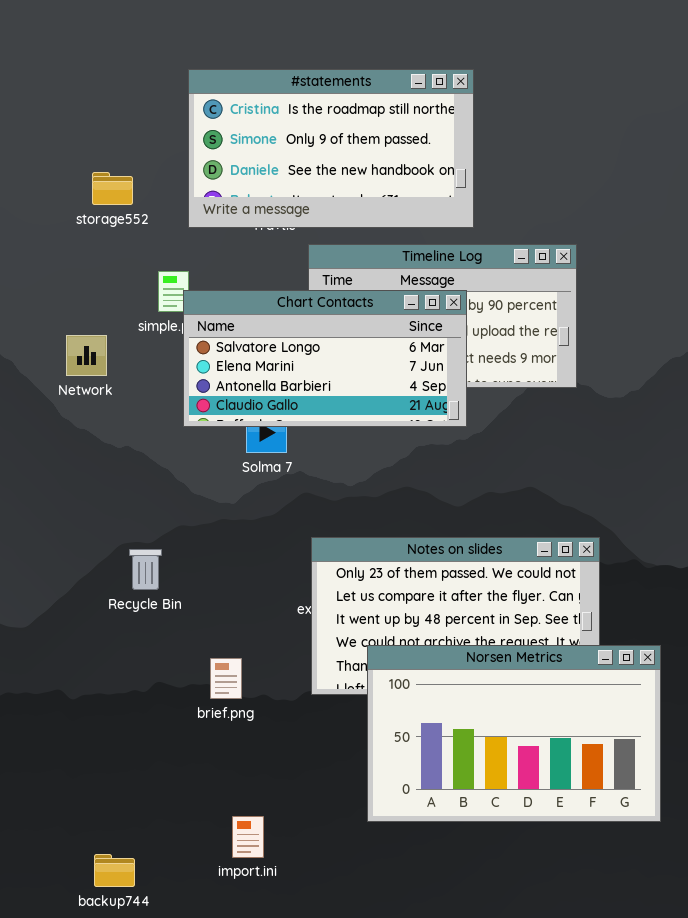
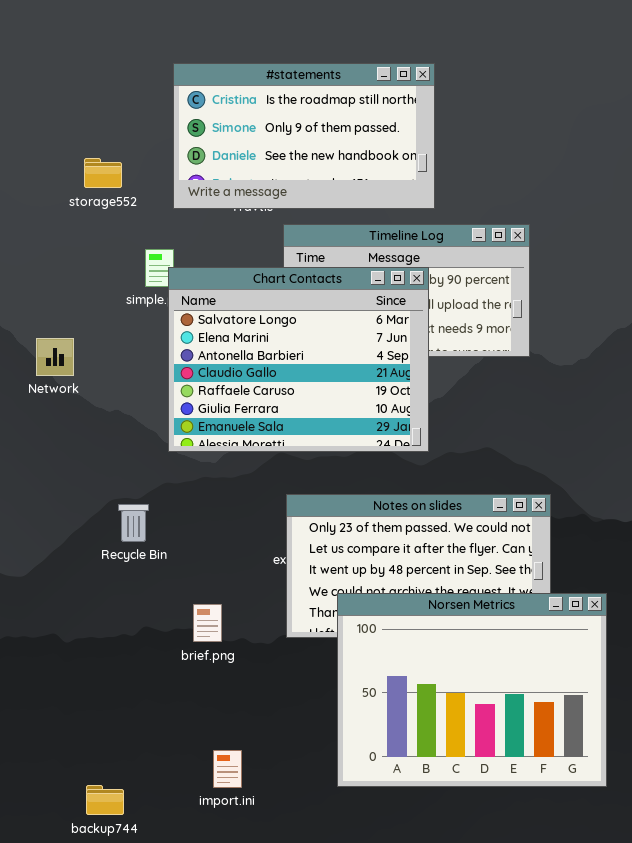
Chart Contacts: [183,290,467,427] -> [168,267,429,452], resized
Network: [66,335,107,376] -> [36,338,74,376], moved
Norsen Metrics: [367,645,661,822] -> [337,593,607,787], resized

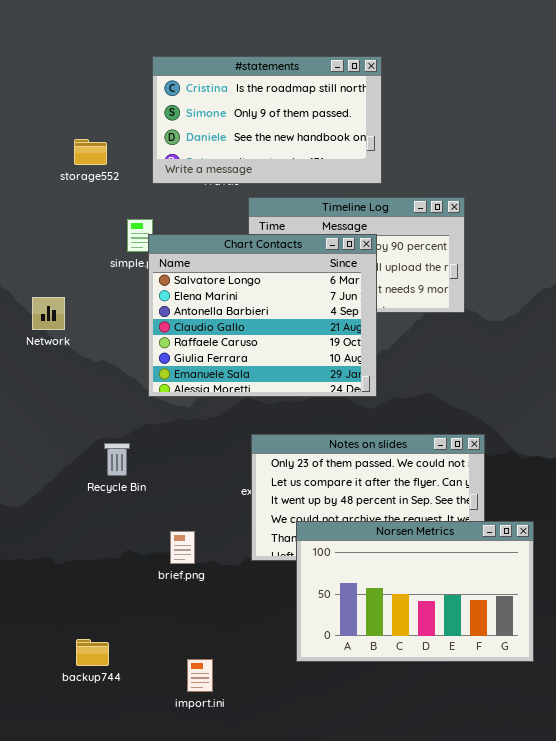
Norsen Metrics: [337,593,607,787] -> [296,521,534,662], resized
backup744: [86,785,124,815] -> [76,639,109,666], moved

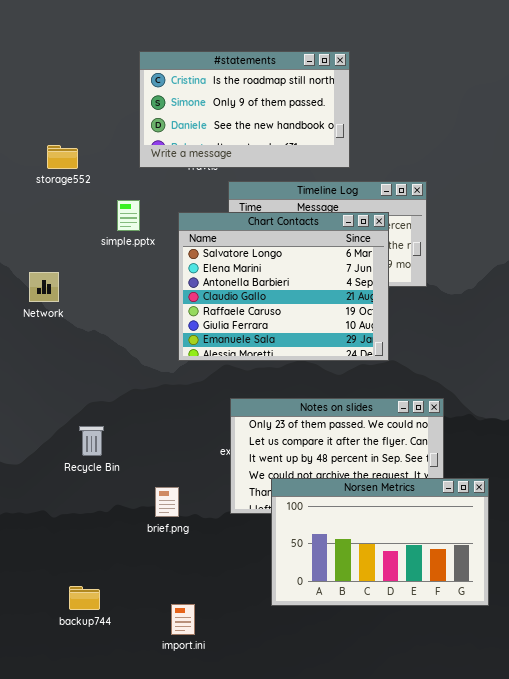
storage552: [74,139,107,165] -> [47,145,78,169], moved
Chart Contacts: [148,234,377,397] -> [178,212,389,361], moved
Recycle Bin: [104,443,130,476] -> [79,426,104,456], moved

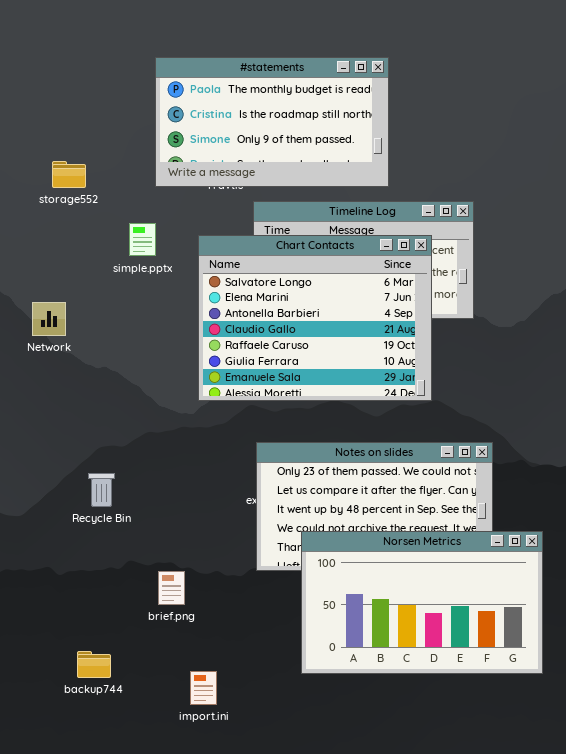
#statements: [139,51,350,168] -> [155,57,389,187], scrolled up 1 row
brief.png: [155,487,179,517] -> [158,571,185,605], moved

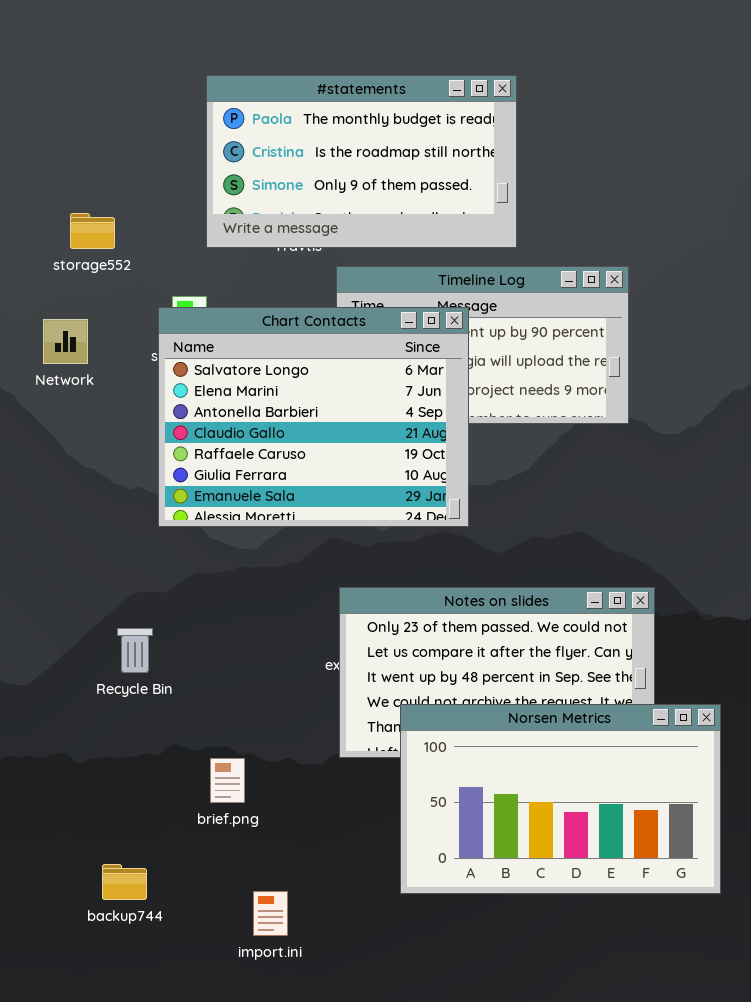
Chart Contacts: [198,235,432,401] -> [158,307,469,527], moved
Network: [32,302,66,336] -> [43,319,88,364], moved

